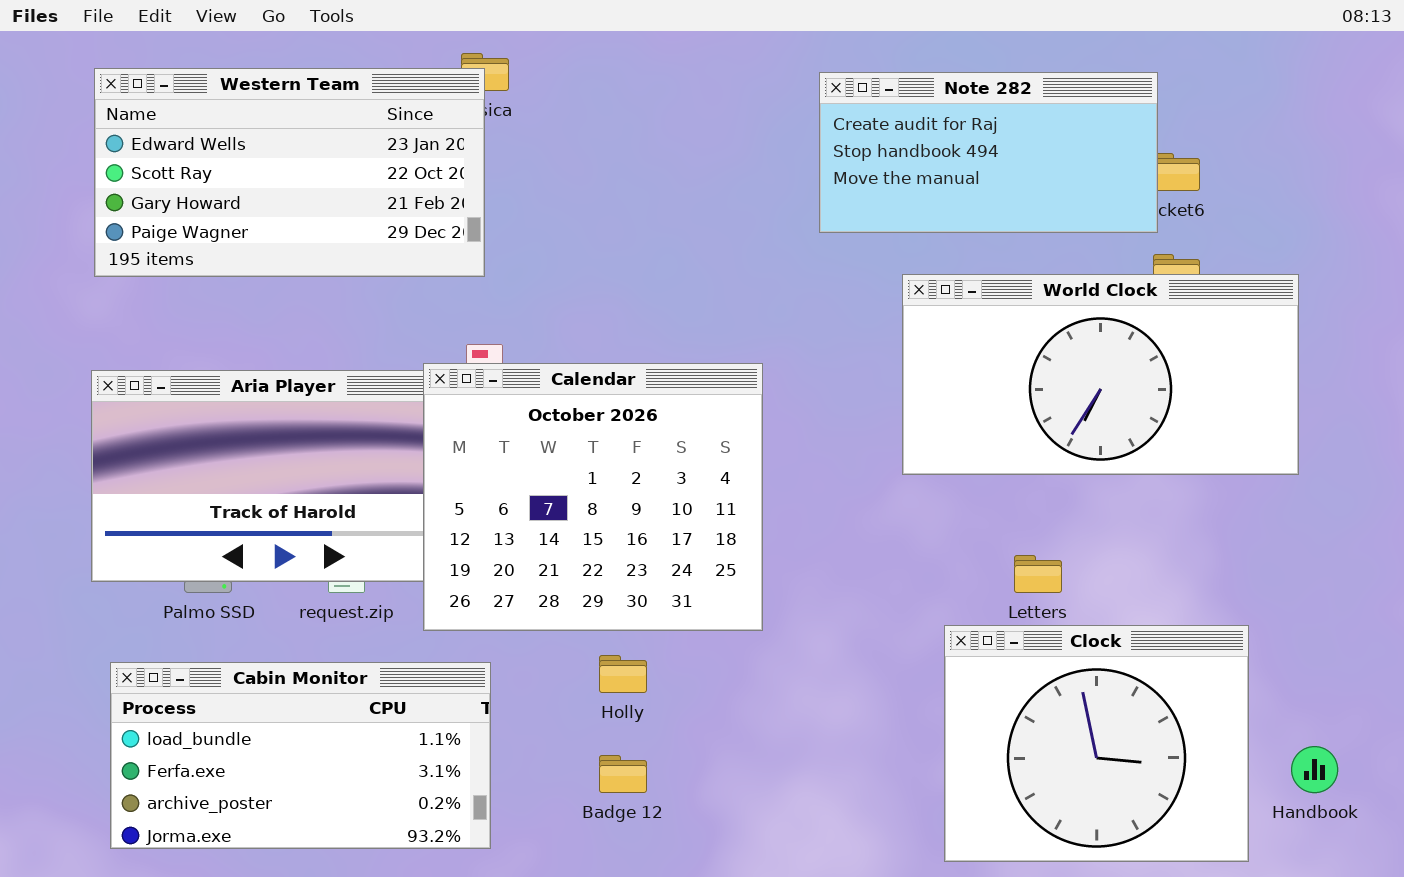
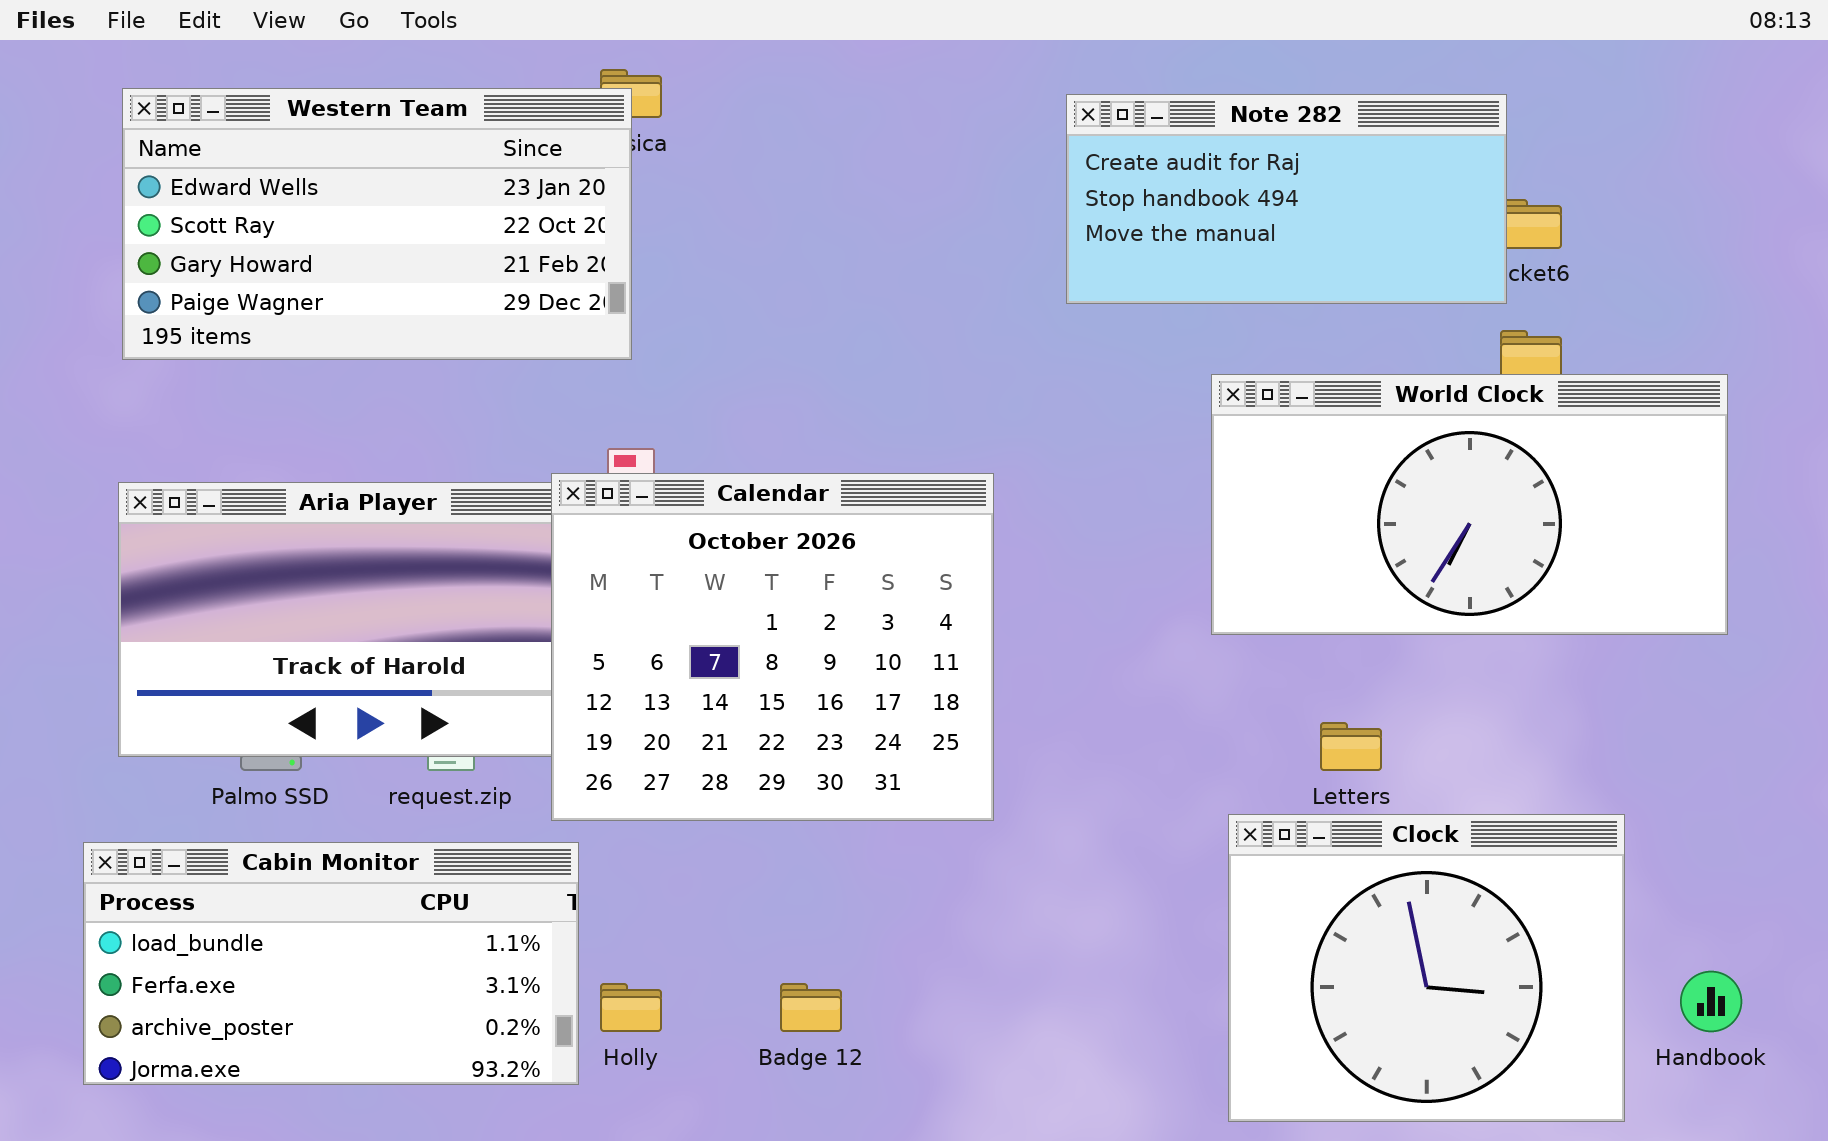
World Clock: [902,274,1299,475] -> [1211,374,1728,635], moved
Holly: [599,655,647,693] -> [600,983,662,1032], moved
Cabin Monitor: [110,662,491,849] -> [83,842,579,1085], moved

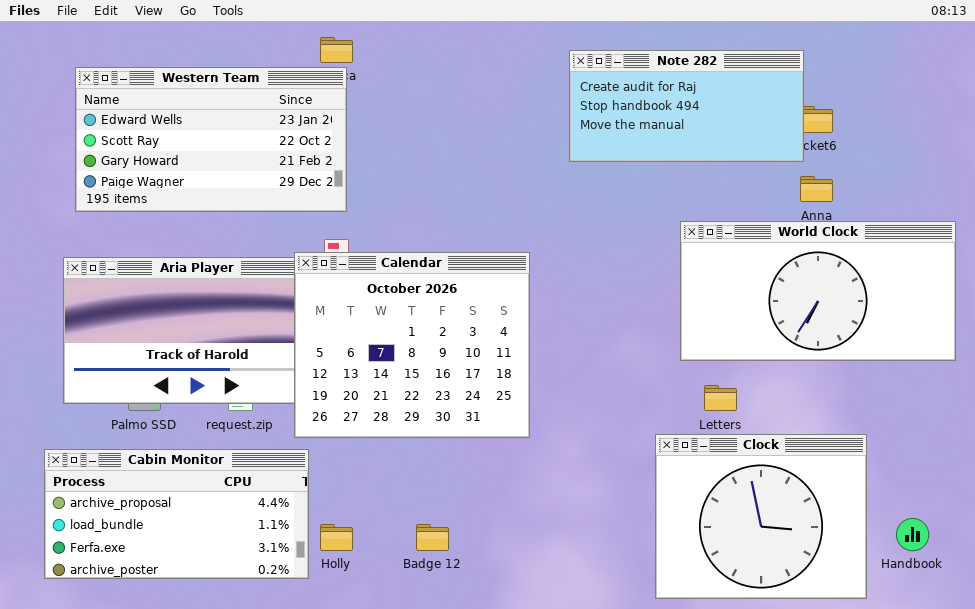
Western Team: [122,88,632,360] -> [75,67,347,212], moved
World Clock: [1211,374,1728,635] -> [680,221,956,361], moved
Cabin Monitor: [83,842,579,1085] -> [44,449,309,579], scrolled up 1 row

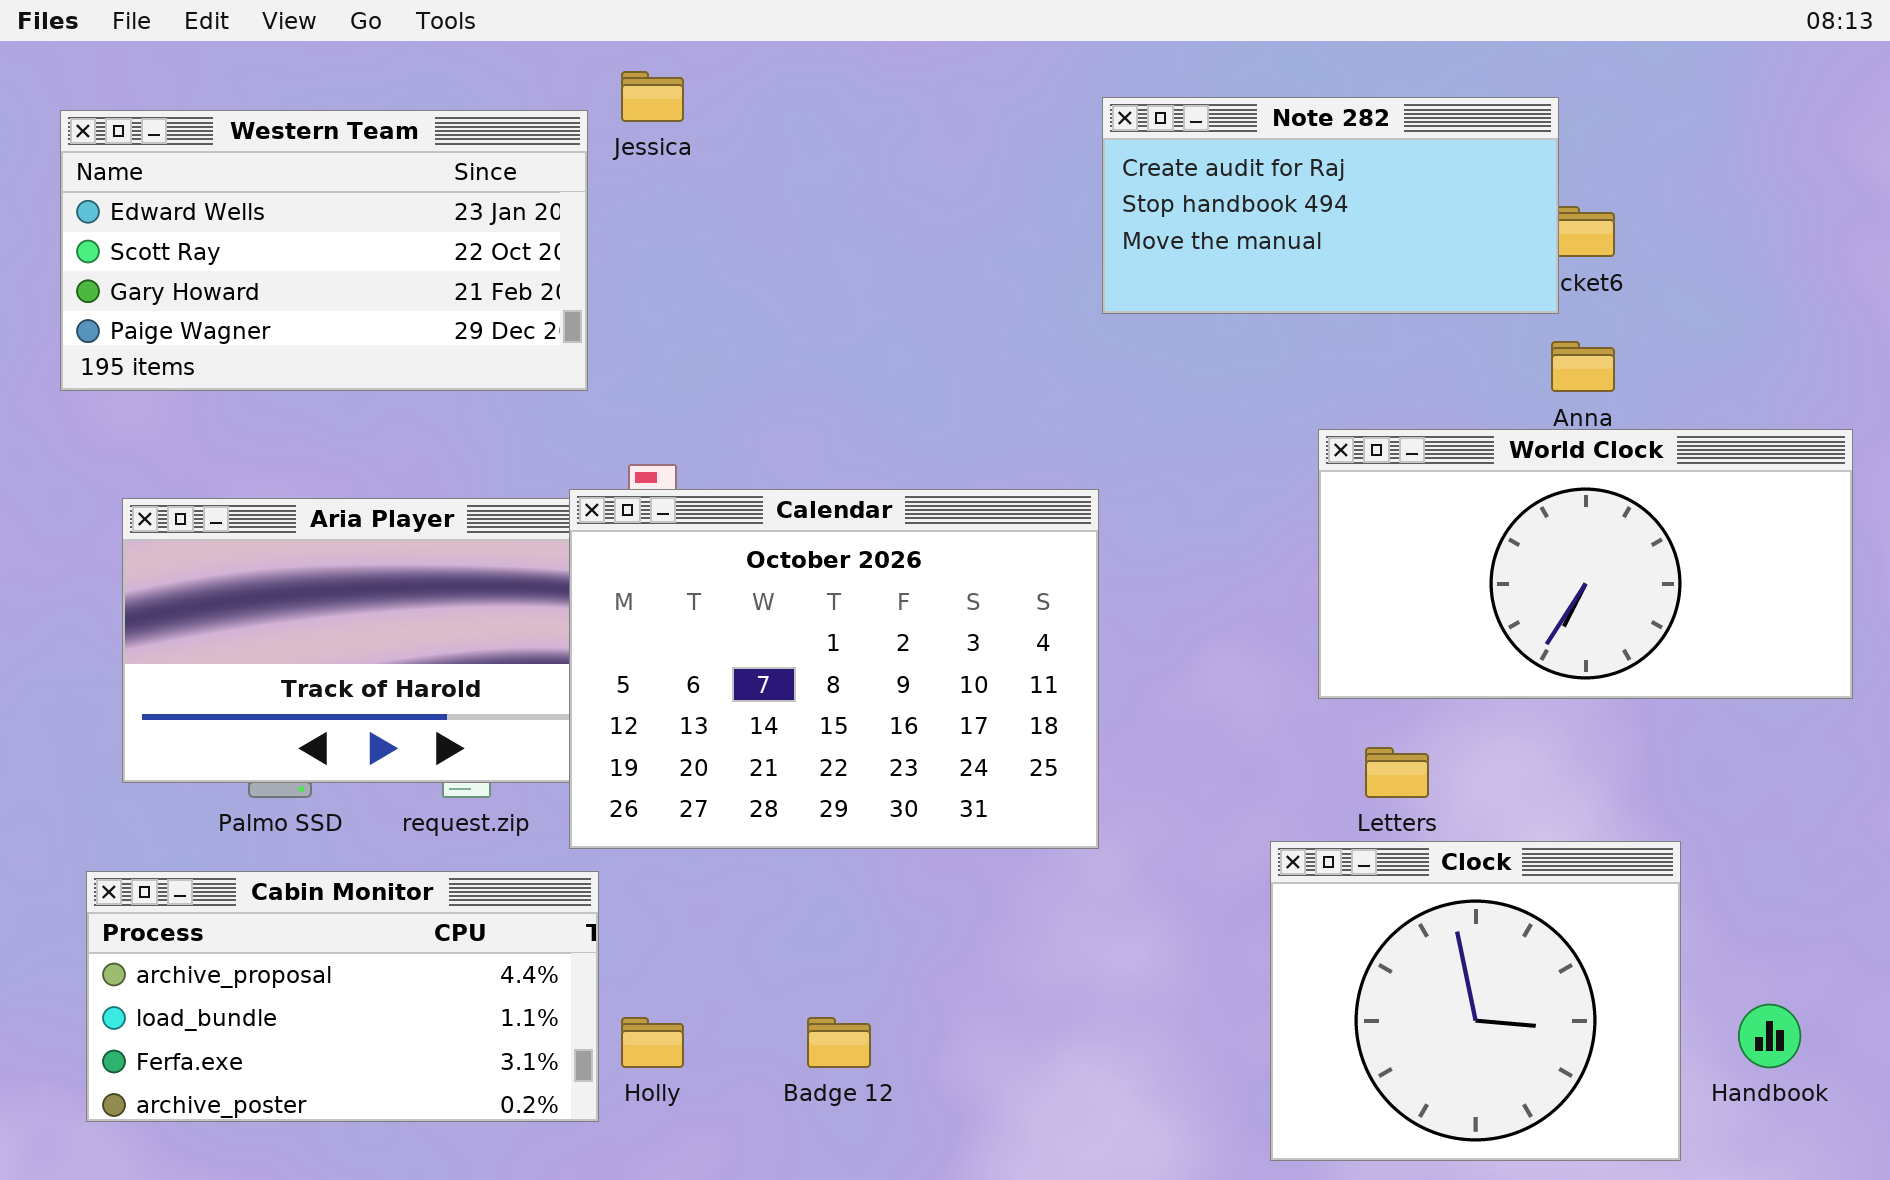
Western Team: [75,67,347,212] -> [60,110,588,391], moved
Calendar: [294,252,530,438] -> [569,489,1099,849], resized

